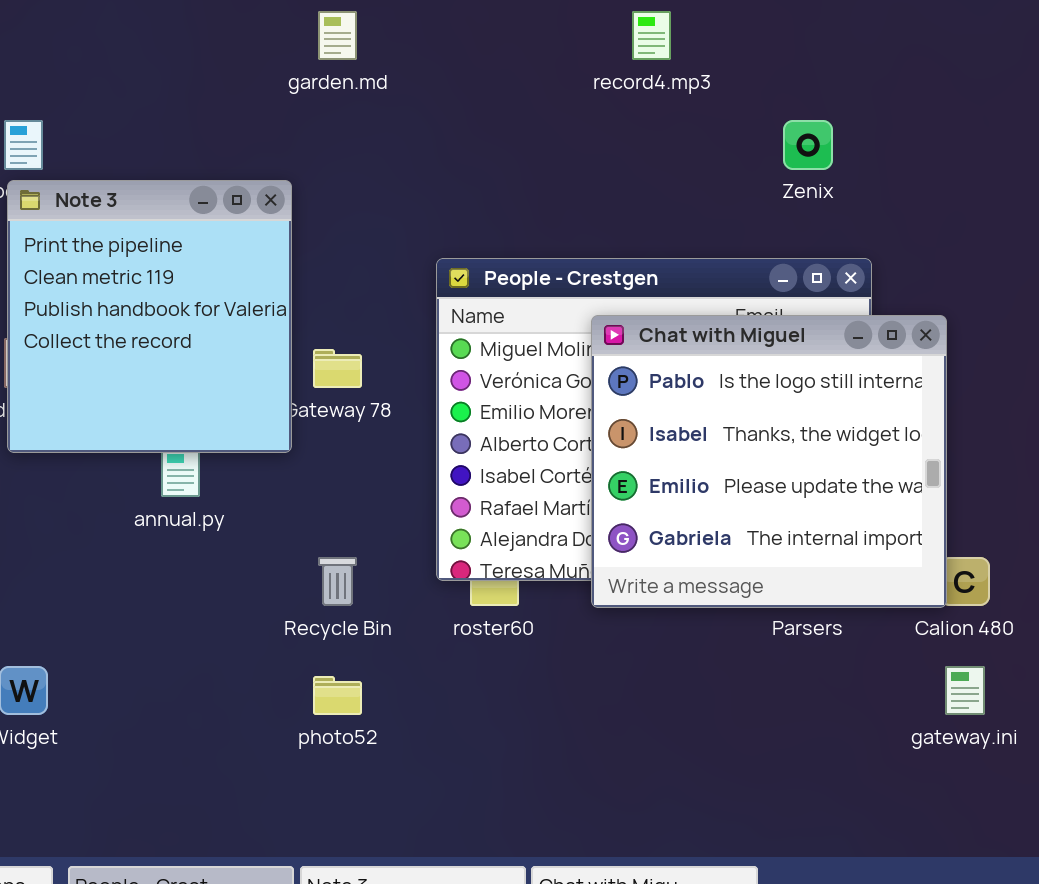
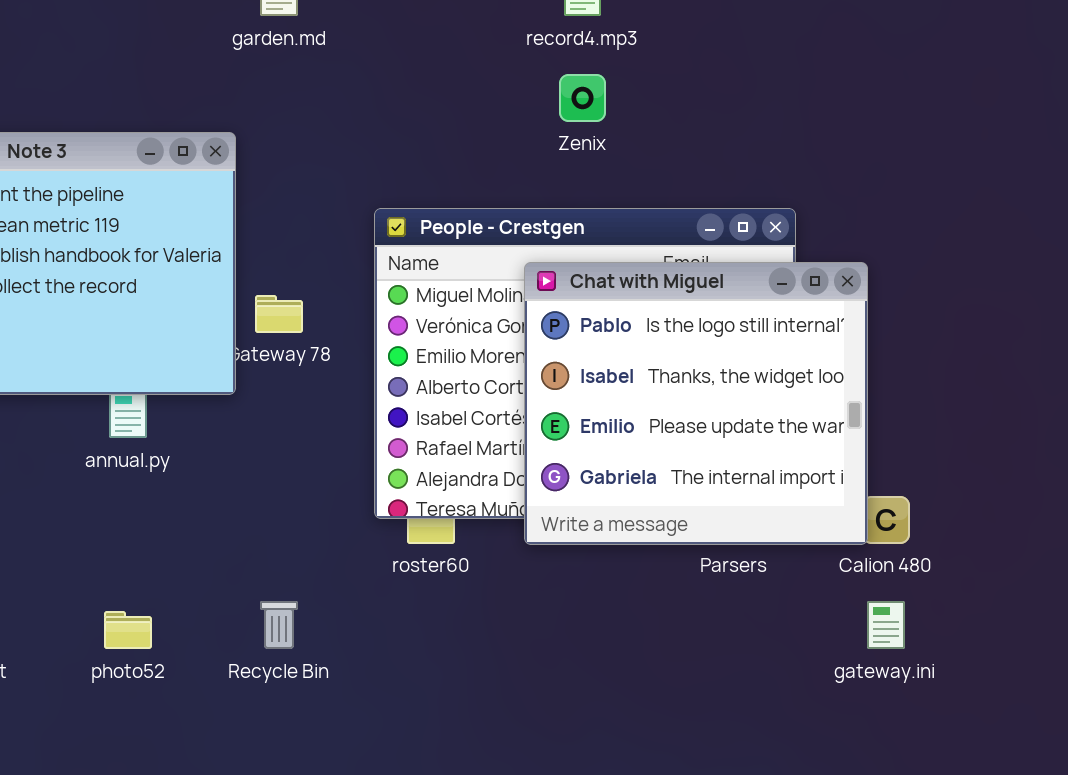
Zenix: [783,120,833,170] -> [559,74,606,122], moved
Recycle Bin: [318,557,357,606] -> [260,601,298,649], moved
photo52: [313,676,362,715] -> [104,611,152,649], moved

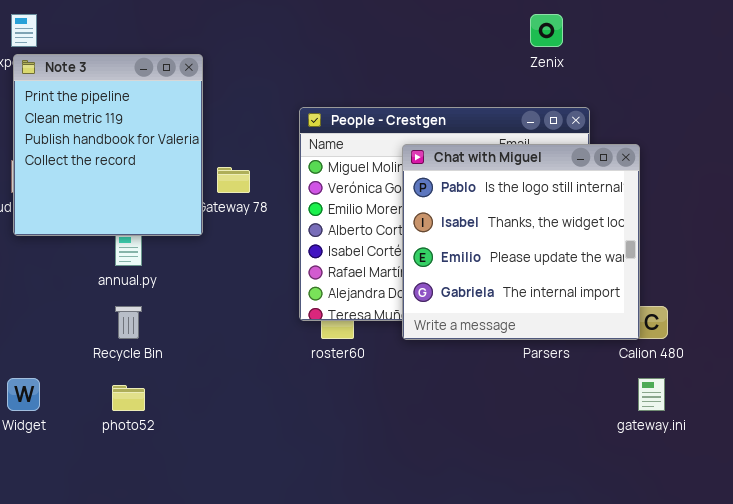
Zenix: [559,74,606,122] -> [530,14,563,47], moved
Recycle Bin: [260,601,298,649] -> [115,306,142,339], moved

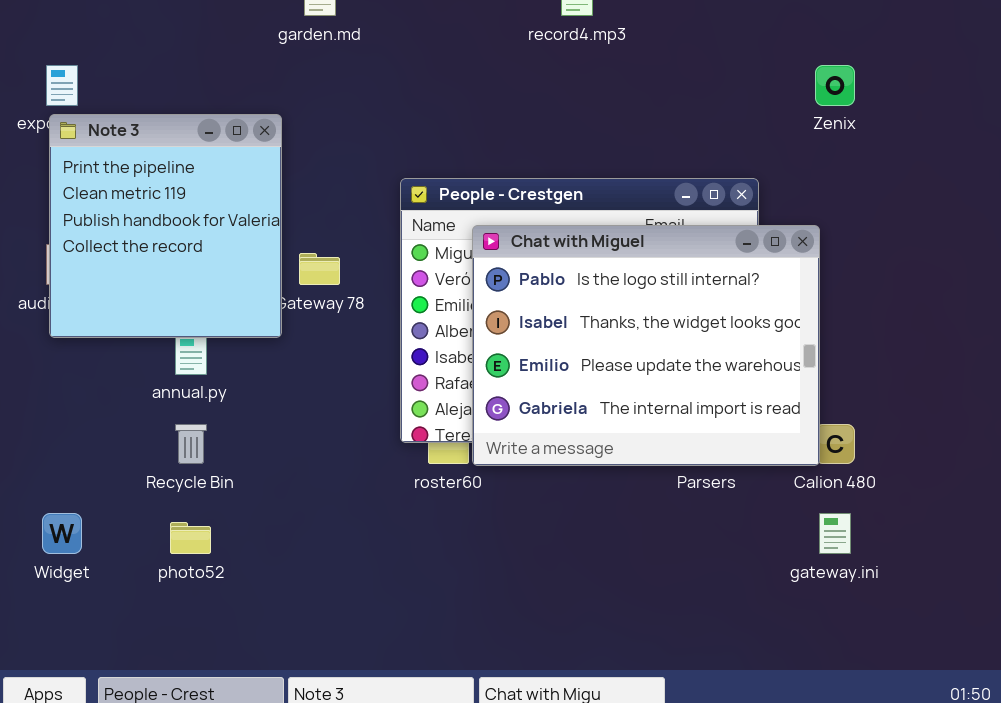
Zenix: [530,14,563,47] -> [815,65,855,106], moved
Chat with Miguel: [402,144,640,340] -> [472,225,820,466], resized

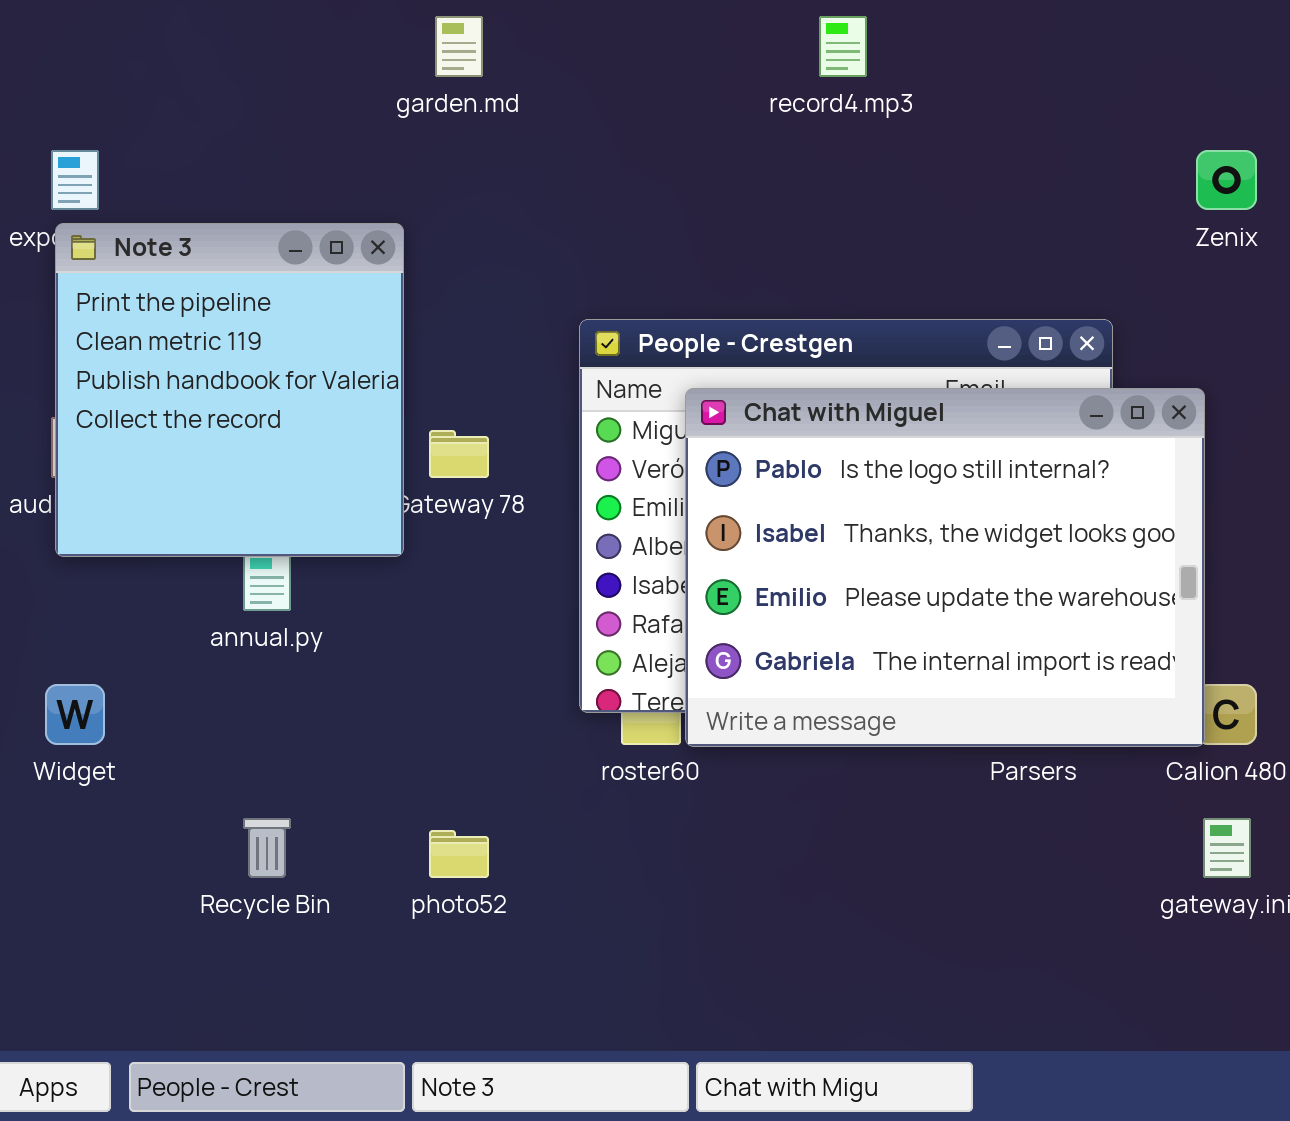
Recycle Bin: [175,424,207,464] -> [243,818,291,878], moved
Widget: [42,513,82,554] -> [45,684,105,745], moved
photo52: [170,522,211,554] -> [429,830,489,878], moved

